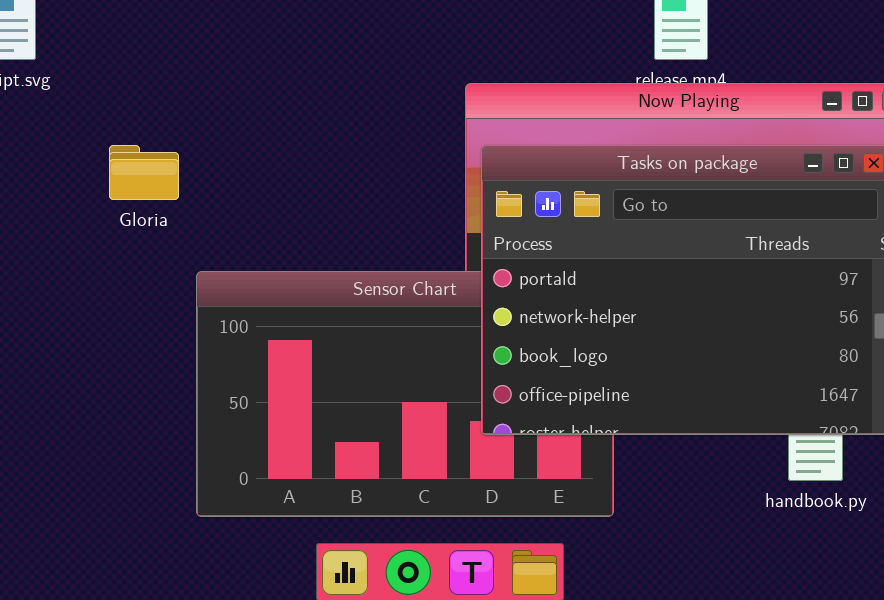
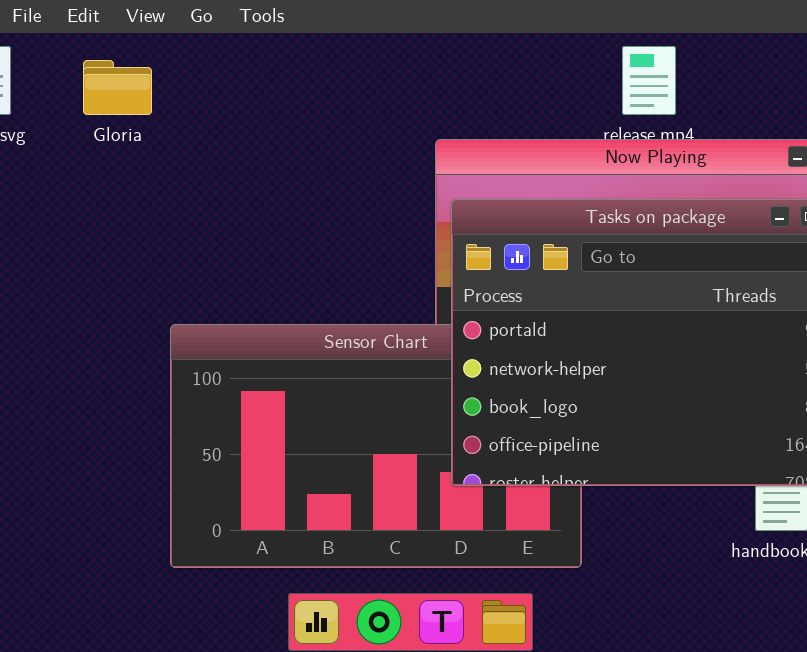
Gloria: [109,145,179,200] -> [83,60,152,115], moved

